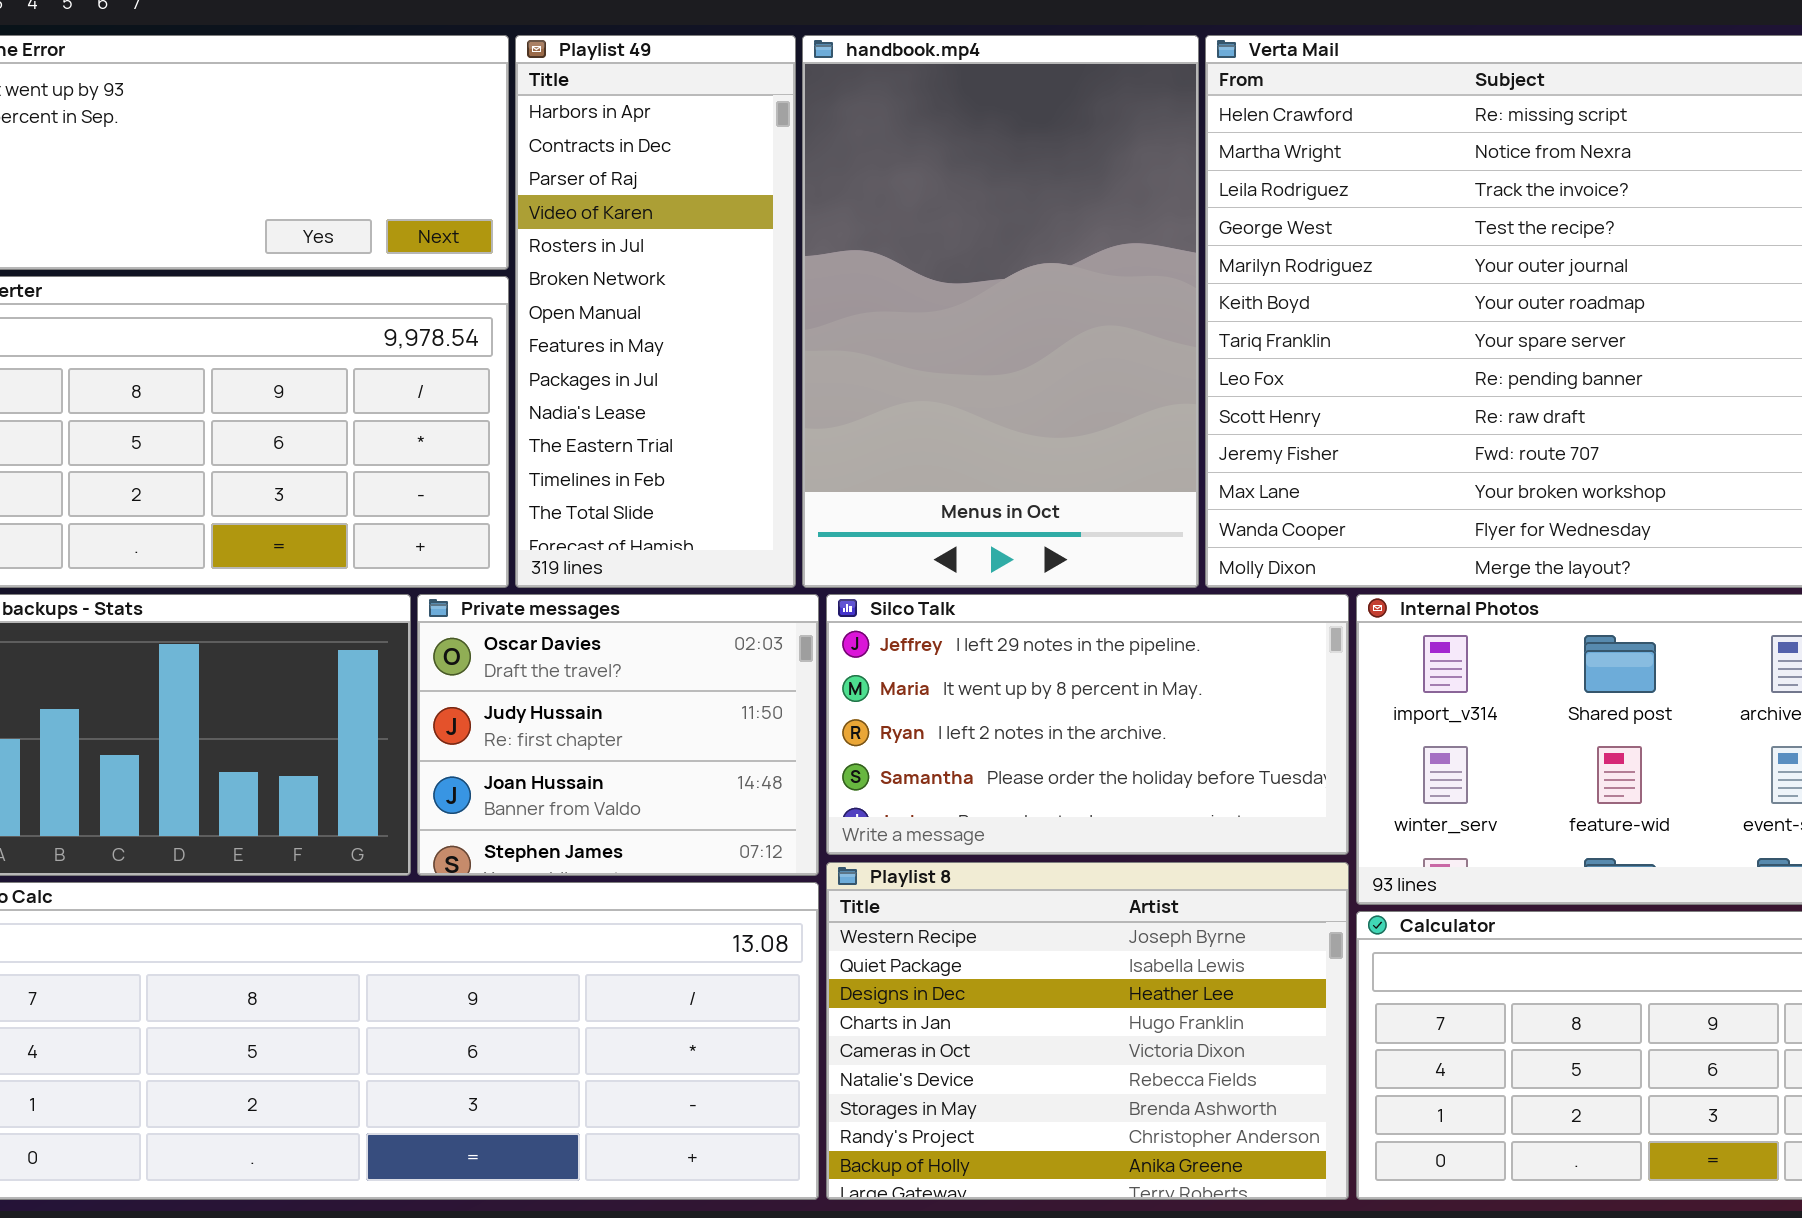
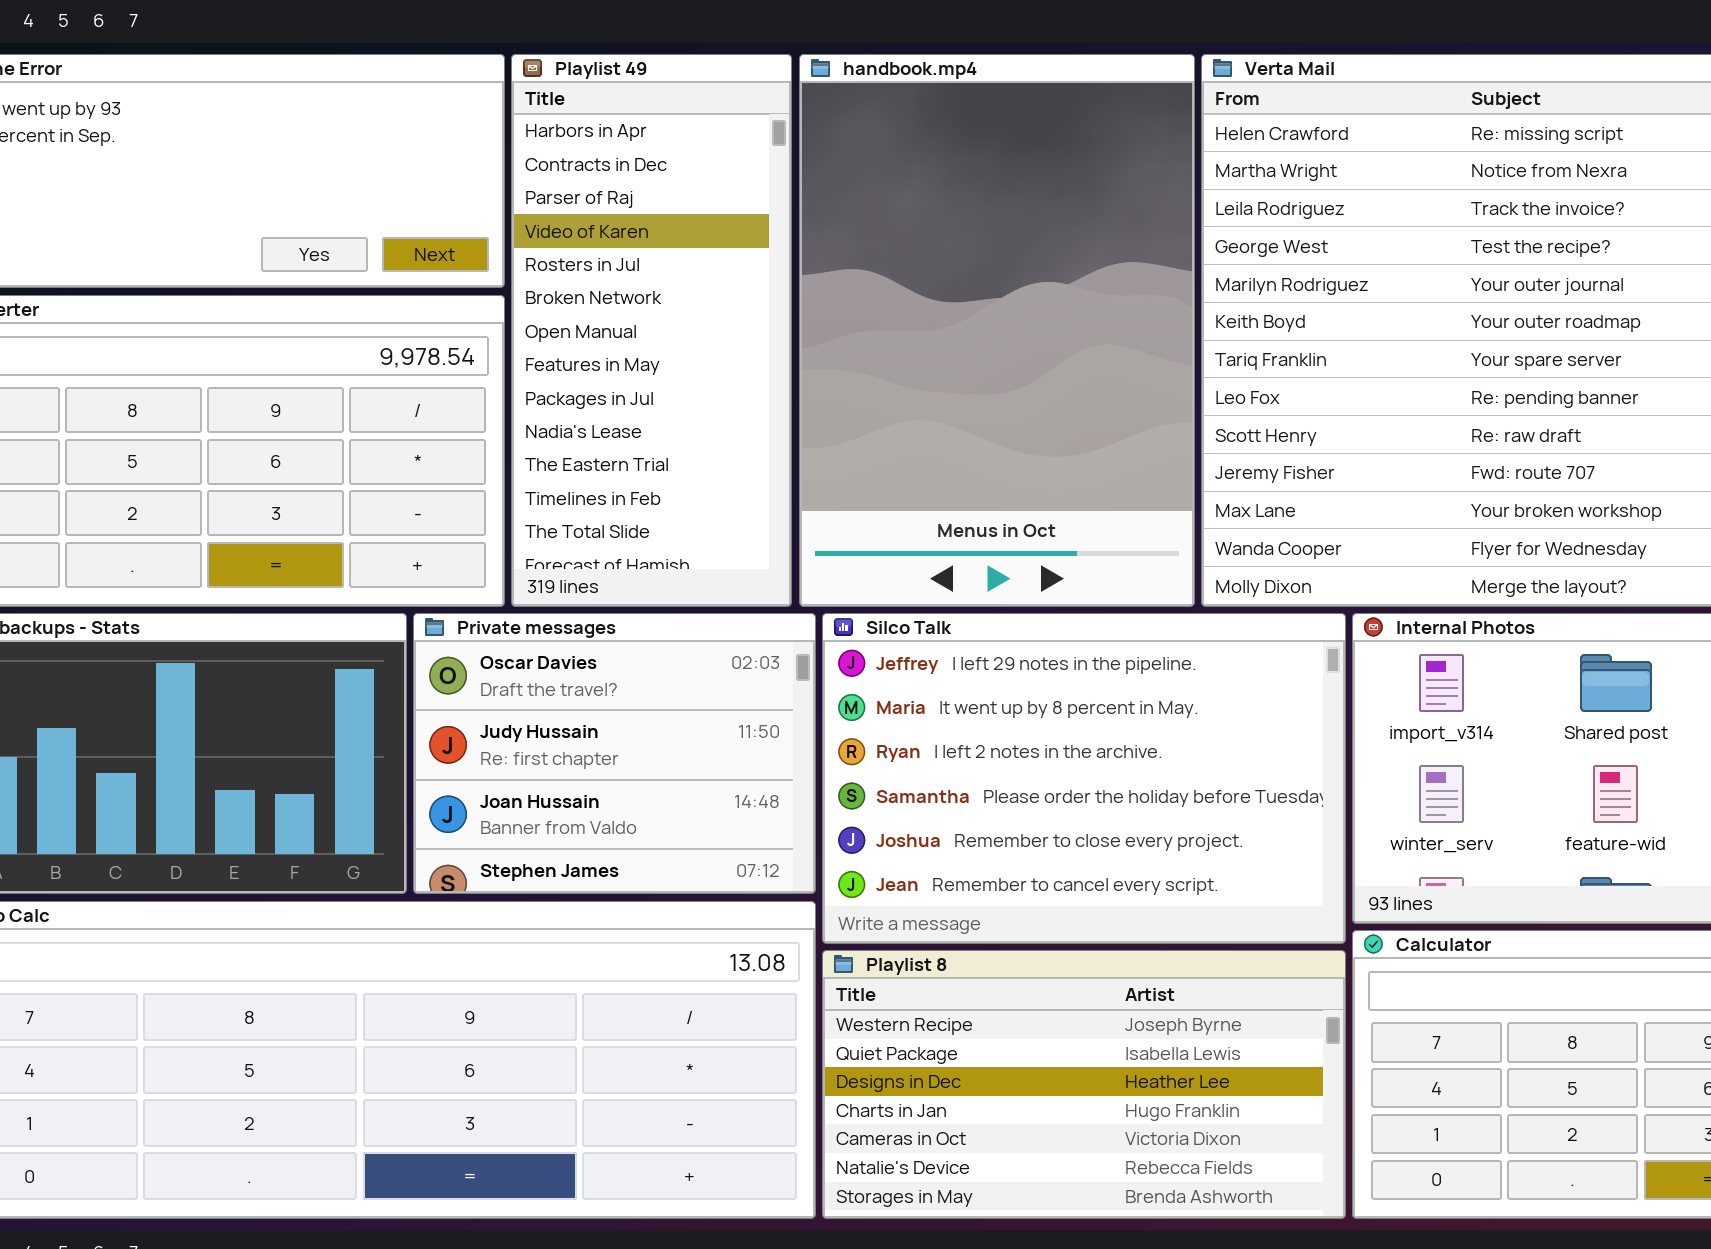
Silco Talk: [826,594,1349,855] -> [822,613,1346,944], resized
Playlist 8: [826,862,1349,1200] -> [822,950,1346,1219], resized

